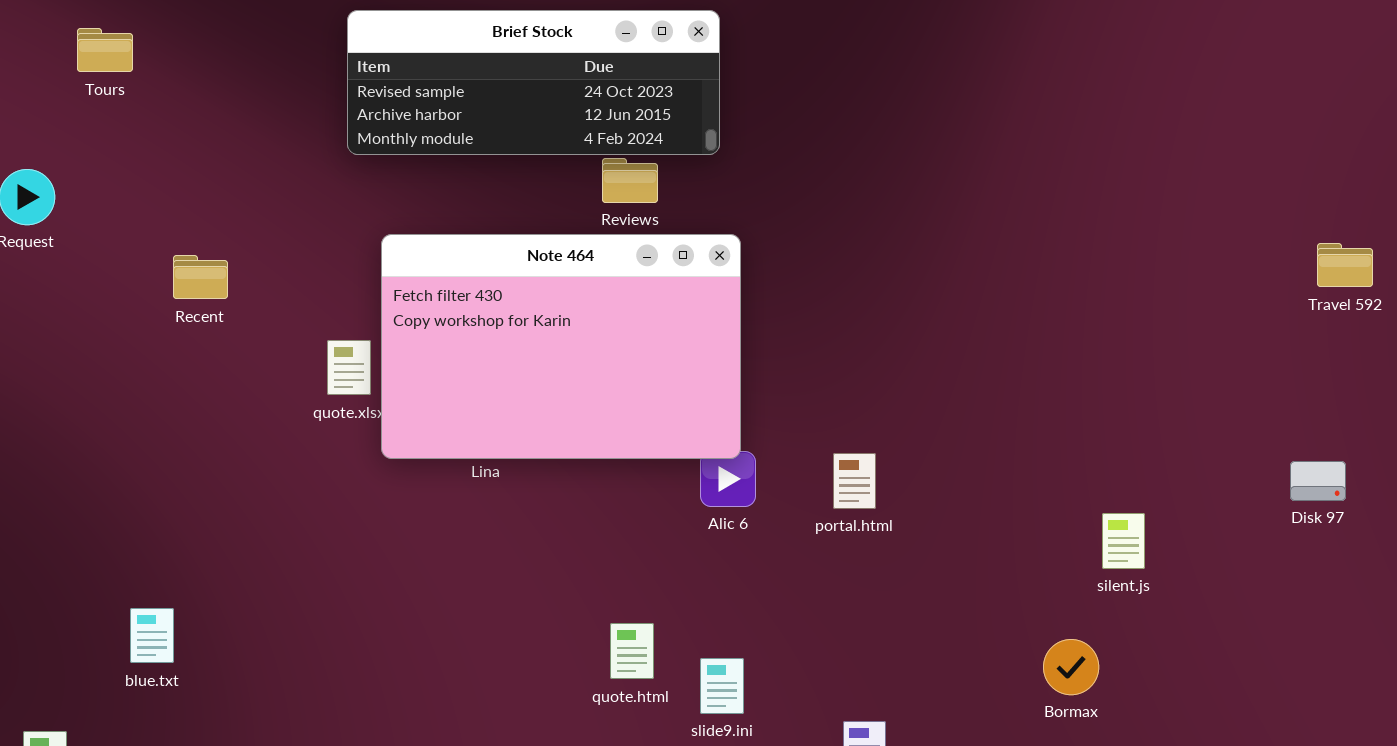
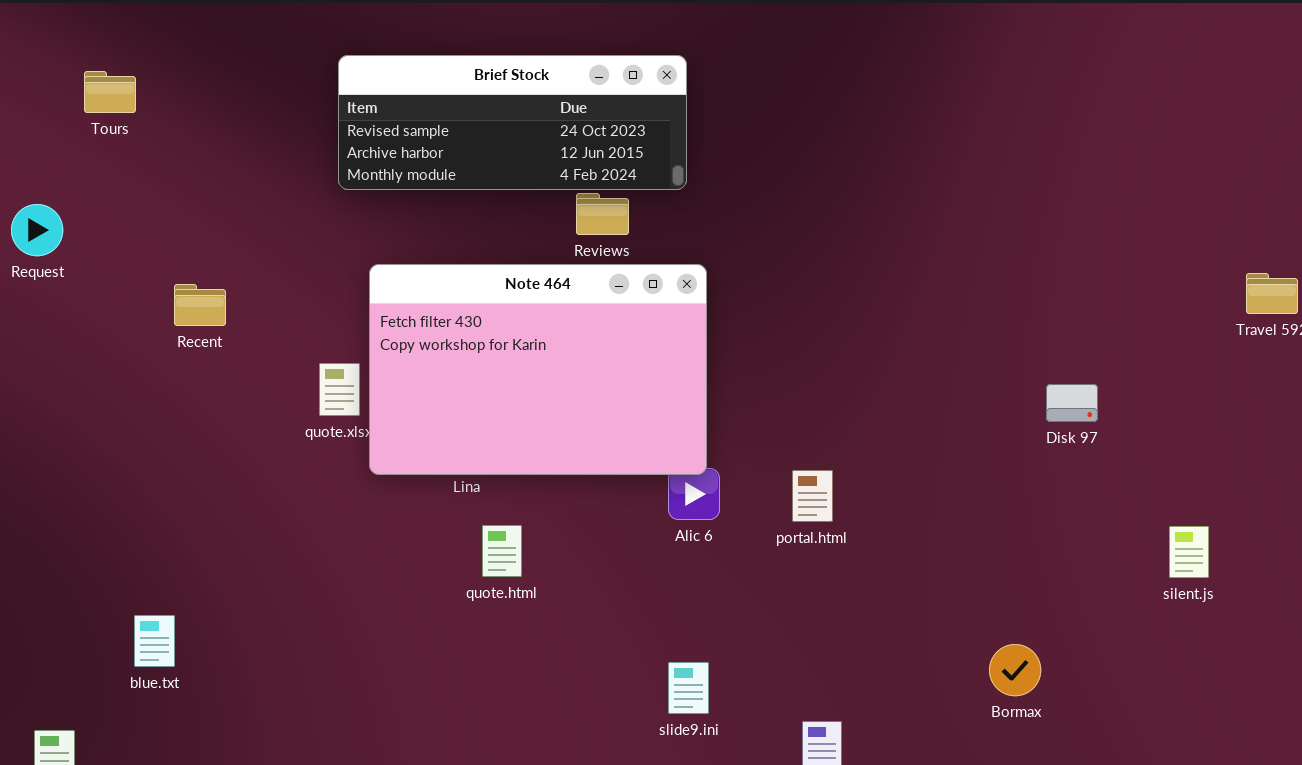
Disk 97: [1290,461,1346,501] -> [1046,384,1098,422], moved
silent.js: [1102,513,1145,569] -> [1169,526,1209,578], moved
quote.html: [610,623,654,679] -> [482,525,522,577], moved

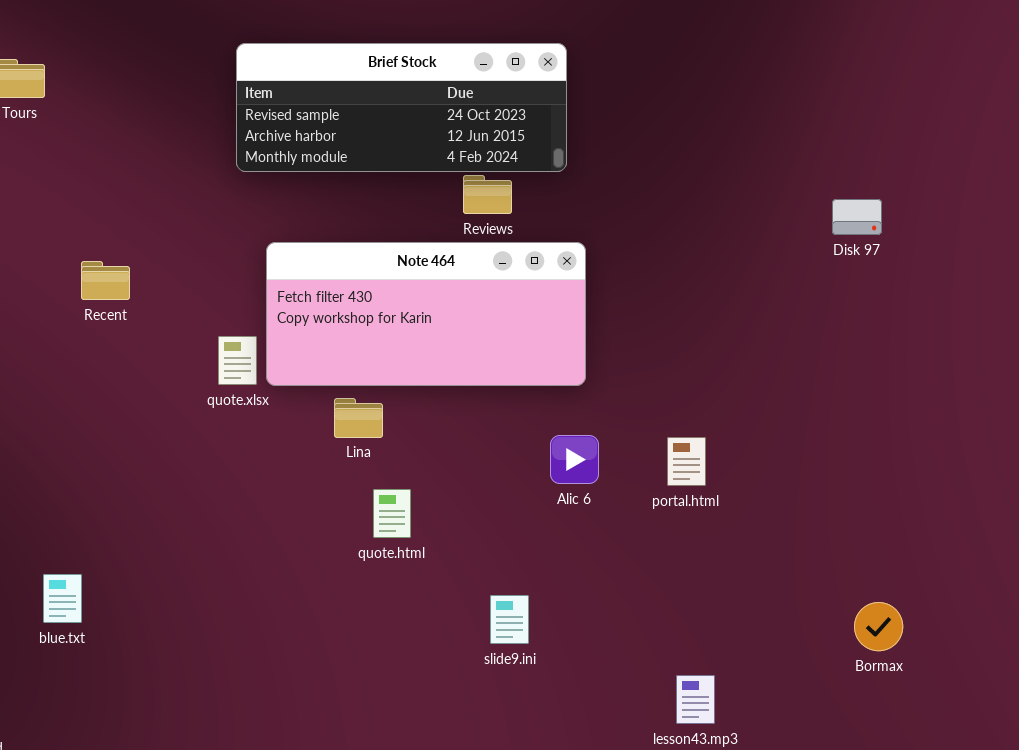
Note 464: [369,264,707,475] -> [266,242,586,386], resized
Disk 97: [1046,384,1098,422] -> [832,199,882,235], moved
slide9.ini: [668,662,709,714] -> [490,595,529,644], moved

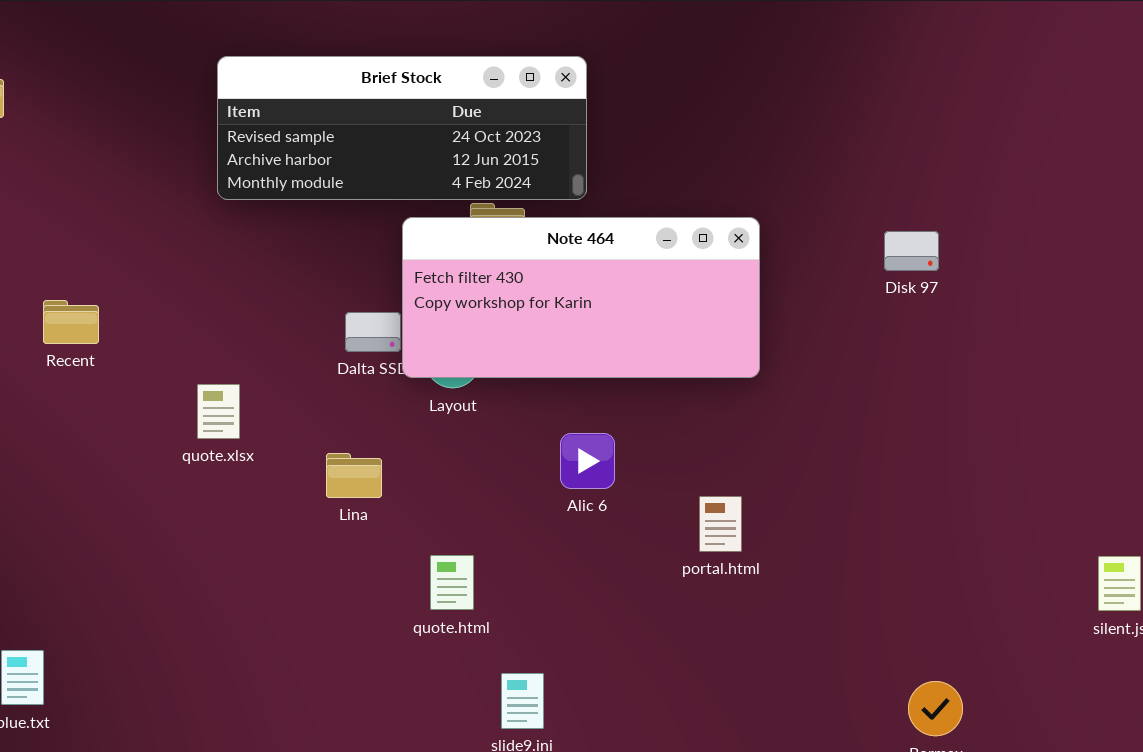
Note 464: [266,242,586,386] -> [402,217,760,378], moved
Alic 6: [550,435,599,484] -> [560,433,615,489], moved
quote.html: [373,489,411,538] -> [430,555,474,610], moved

